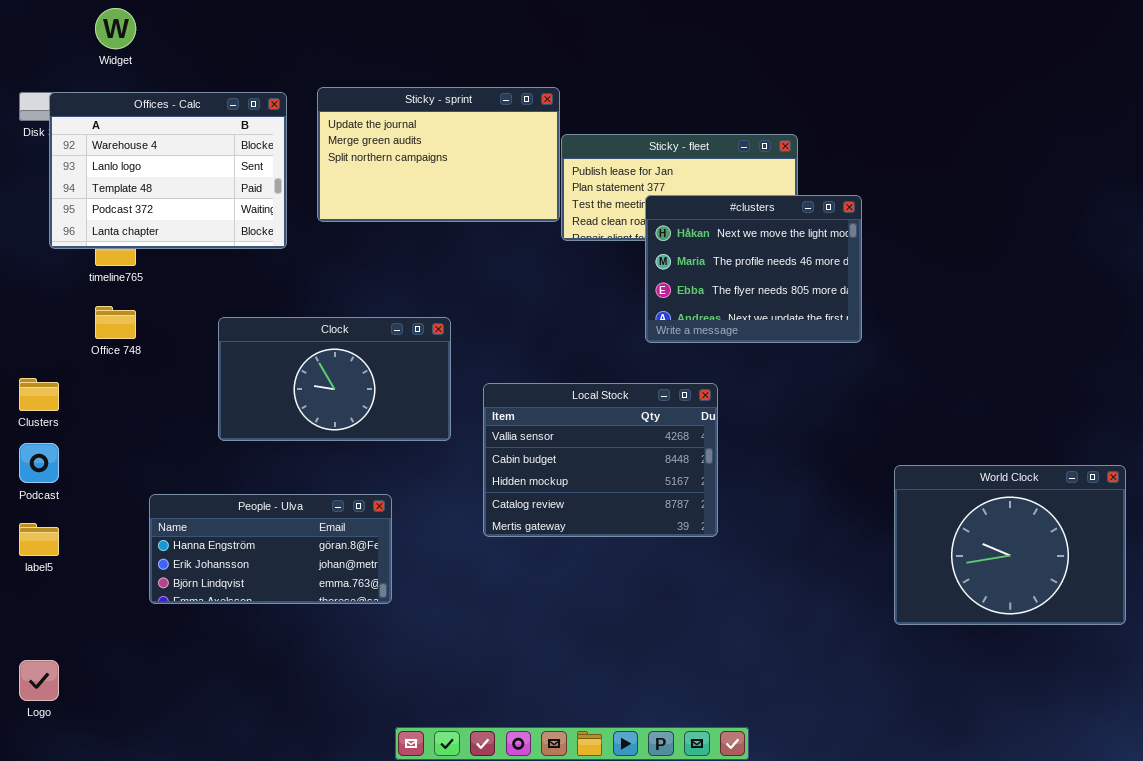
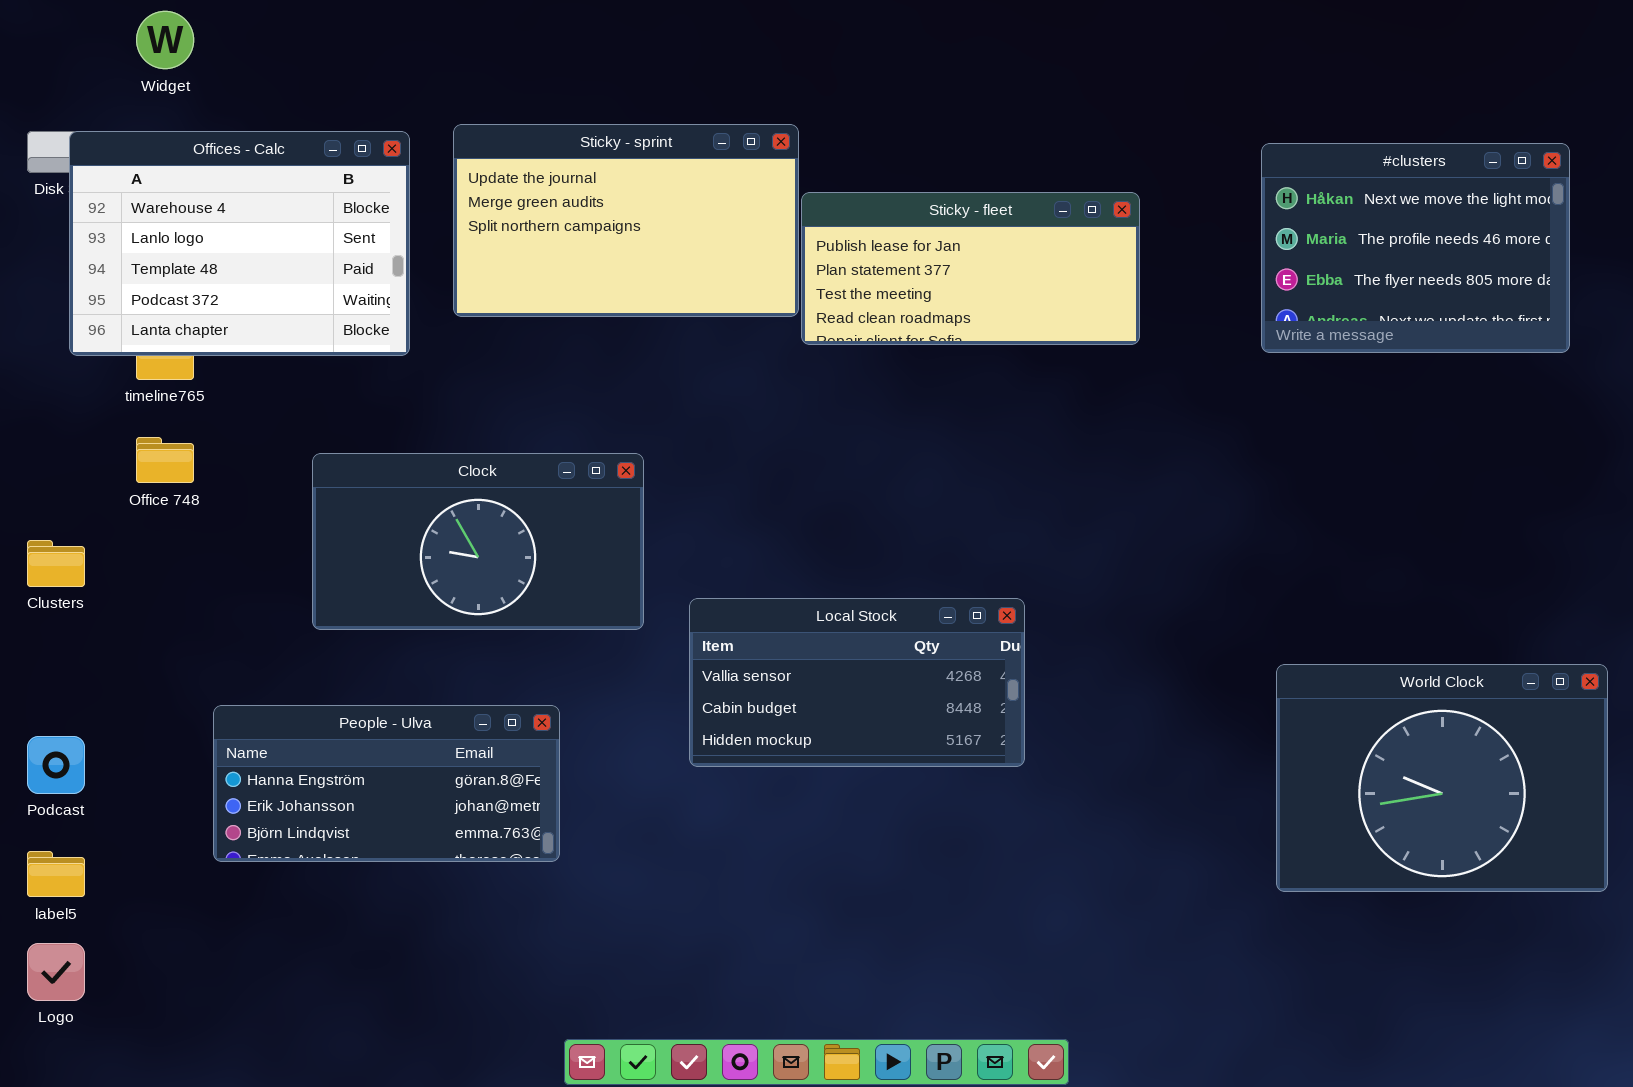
#clusters: [645,195,862,343] -> [1261,143,1570,353], moved
Local Stock: [483,383,718,537] -> [689,598,1025,767], resized
Podcast: [19,443,59,483] -> [27,736,85,794], moved
label5: [19,523,59,556] -> [27,851,85,897], moved

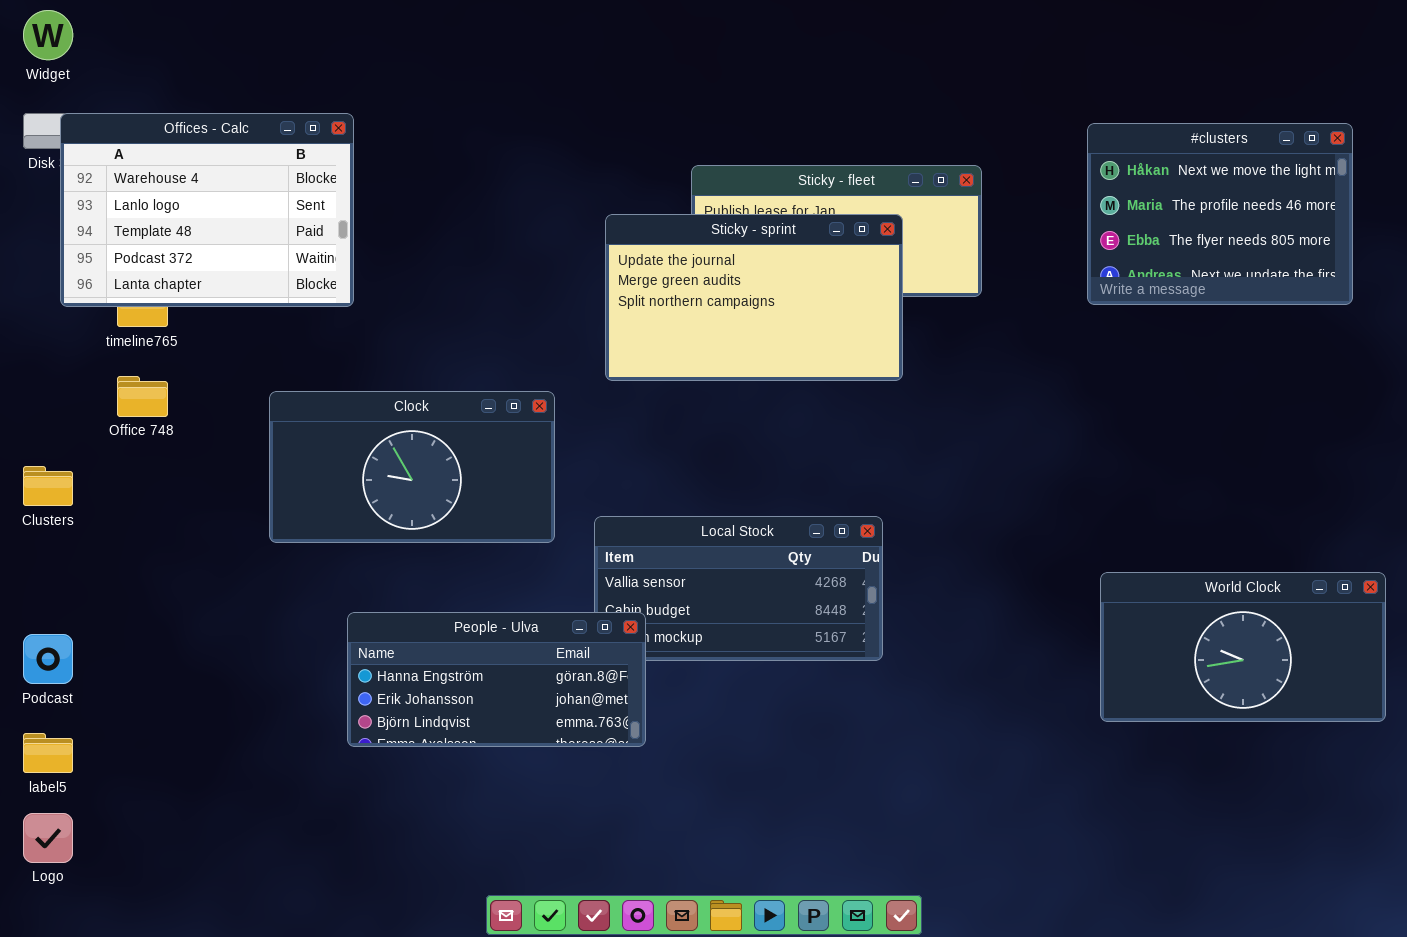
Widget: [136,11,194,69] -> [23,10,73,60], moved
Sticky - sprint: [453,124,799,317] -> [605,214,903,381], moved
World Clock: [1276,664,1608,892] -> [1100,572,1386,722], resized
People - Ulva: [213,705,560,862] -> [347,612,646,747], moved

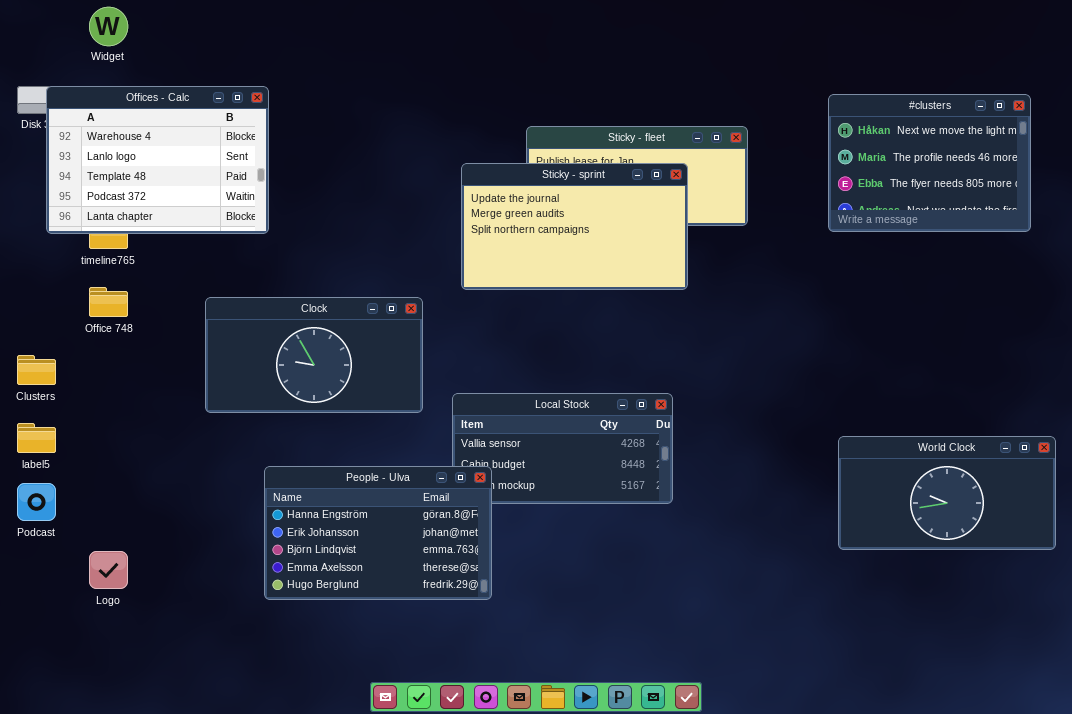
Widget: [23,10,73,60] -> [89,7,128,46], moved
People - Ulva: [347,612,646,747] -> [264,466,492,600], resized
label5: [23,733,73,773] -> [17,423,56,453], moved
Logo: [23,813,73,863] -> [89,551,128,589], moved

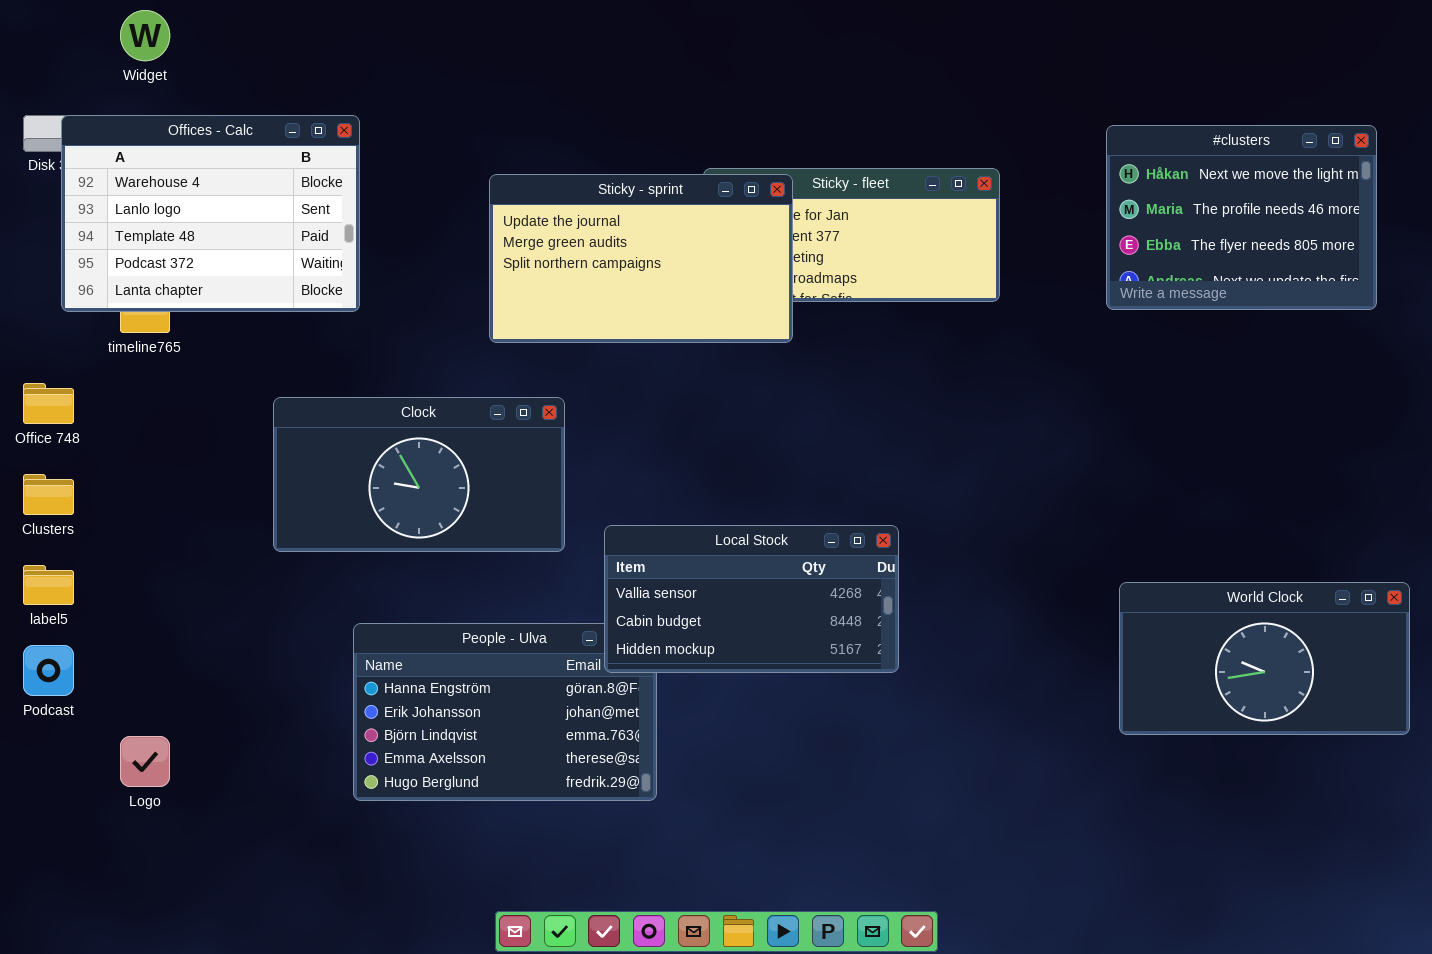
Sticky - sprint: [461,163,688,290] -> [489,174,793,343], moved
Office 748: [89,287,128,317] -> [23,383,74,424], moved
Local Stock: [452,393,673,504] -> [604,525,899,673], raised

